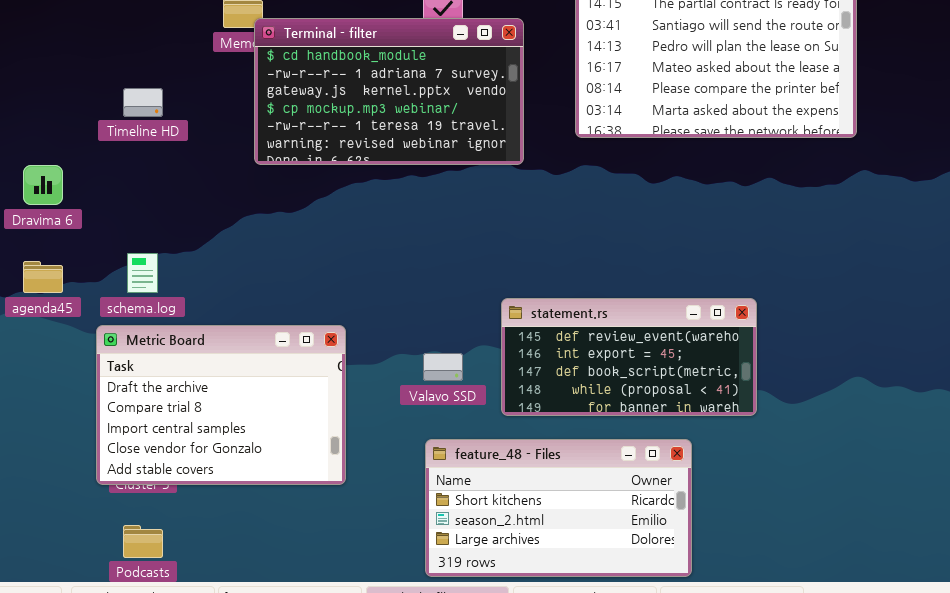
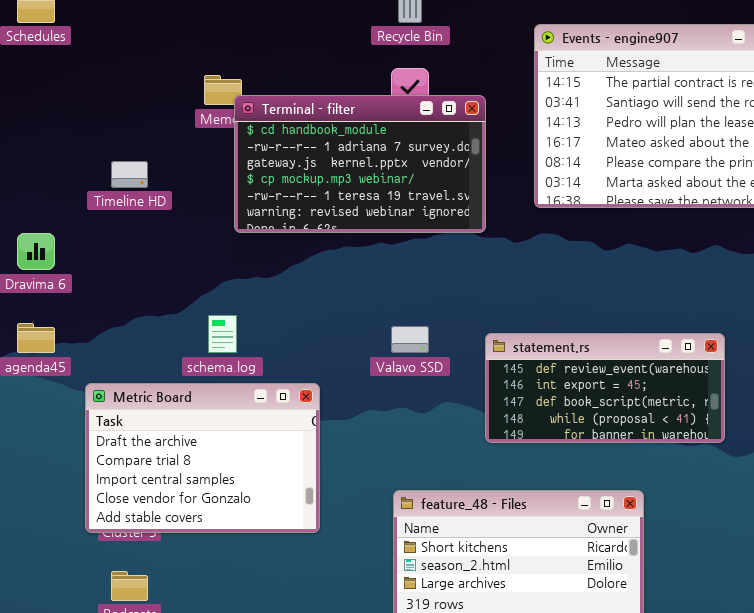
schema.log: [127,253,158,293] -> [208,315,237,353], moved
statement.rs: [501,298,757,416] -> [485,333,725,443], moved
Valavo SSD: [423,353,463,381] -> [391,326,429,353], moved

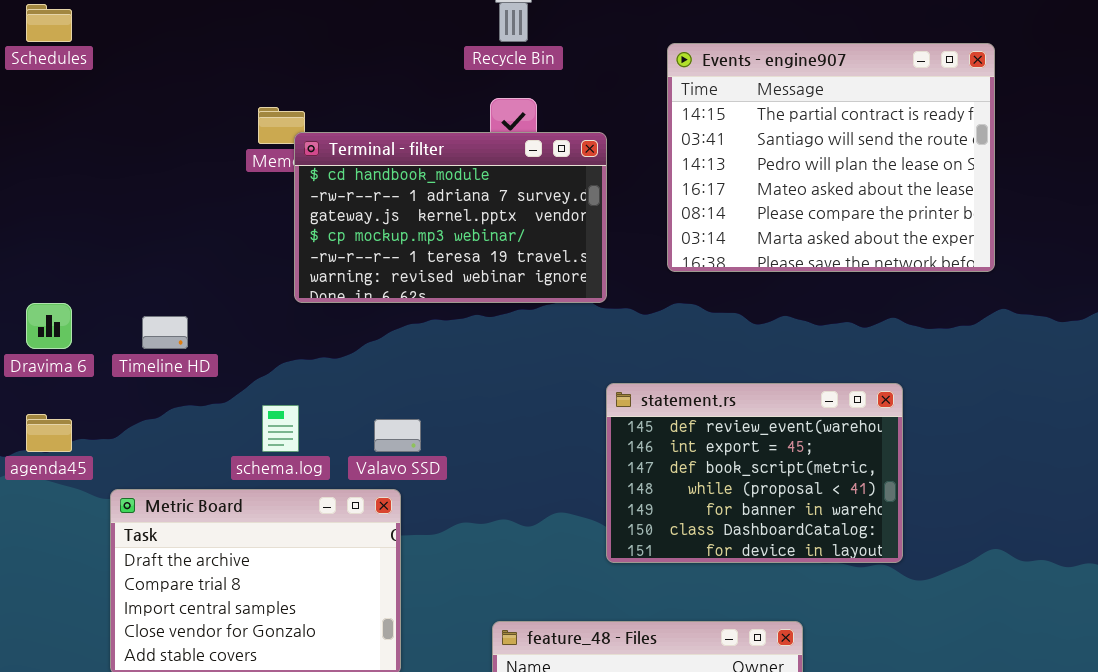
Timeline HD: [111,161,148,188] -> [142,316,188,349], moved
Valavo SSD: [391,326,429,353] -> [374,419,421,452], moved
statement.rs: [485,333,725,443] -> [606,383,903,563], resized

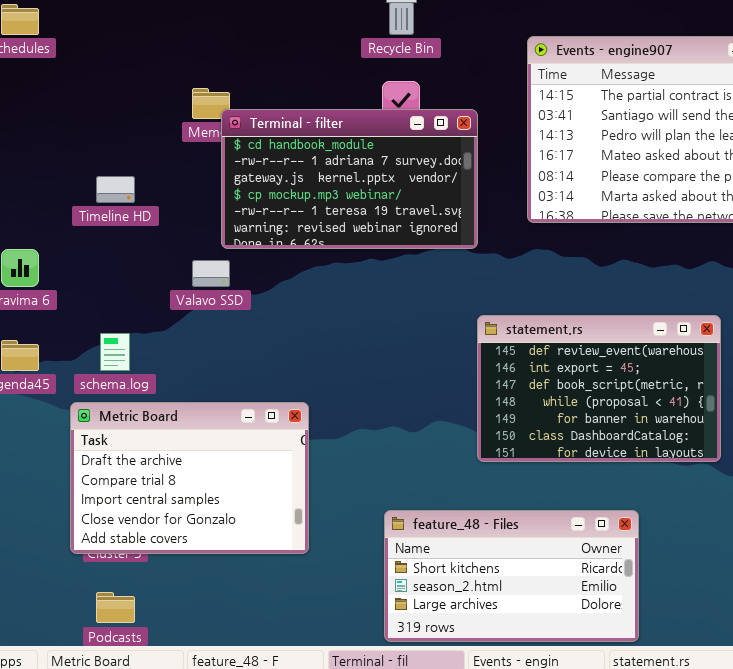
Timeline HD: [142,316,188,349] -> [96,176,135,203], moved
schema.log: [262,405,299,452] -> [100,333,130,371], moved
Valavo SSD: [374,419,421,452] -> [192,260,230,287], moved

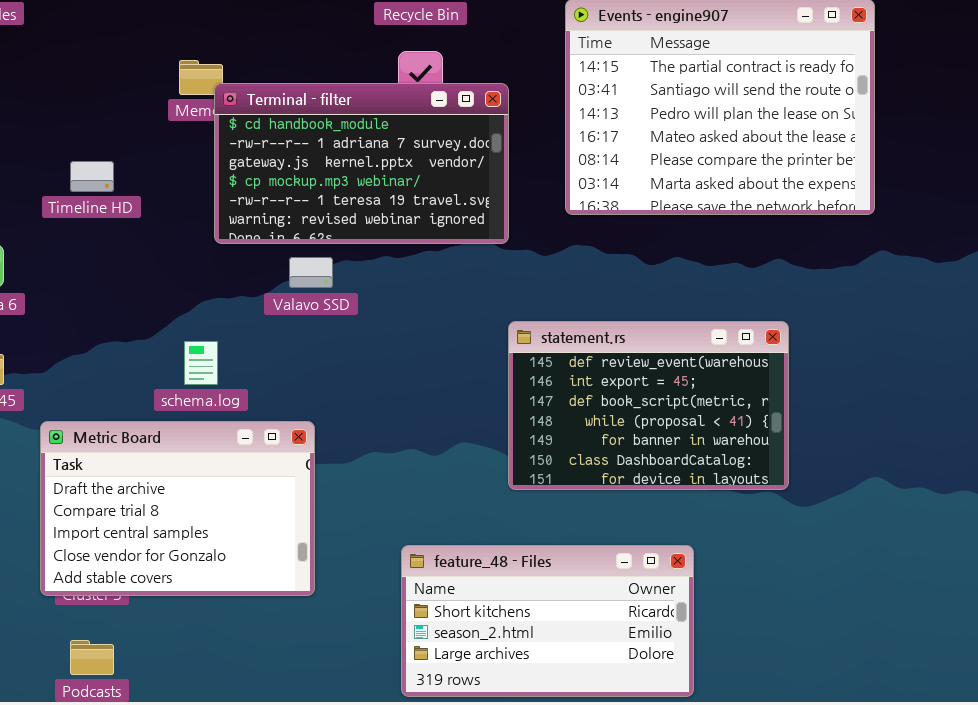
Valavo SSD: [192,260,230,287] -> [289,257,333,288], moved
schema.log: [100,333,130,371] -> [184,341,218,385], moved

